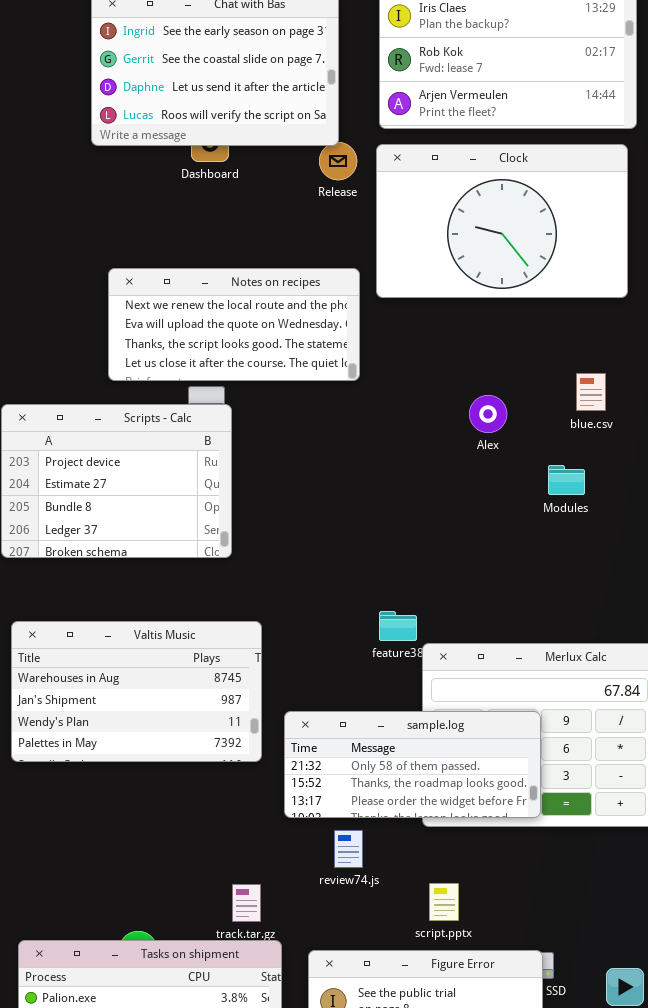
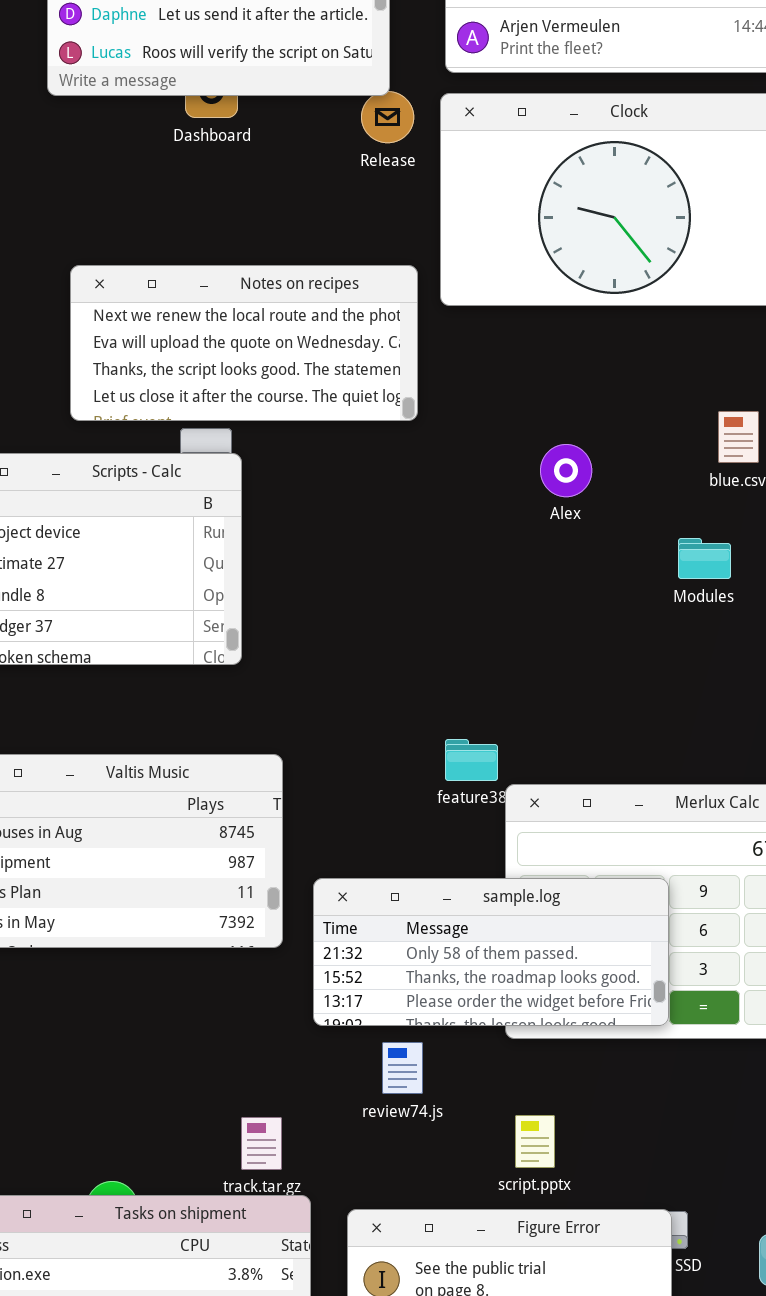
Alex: [469,395,507,433] -> [540,444,592,497], moved

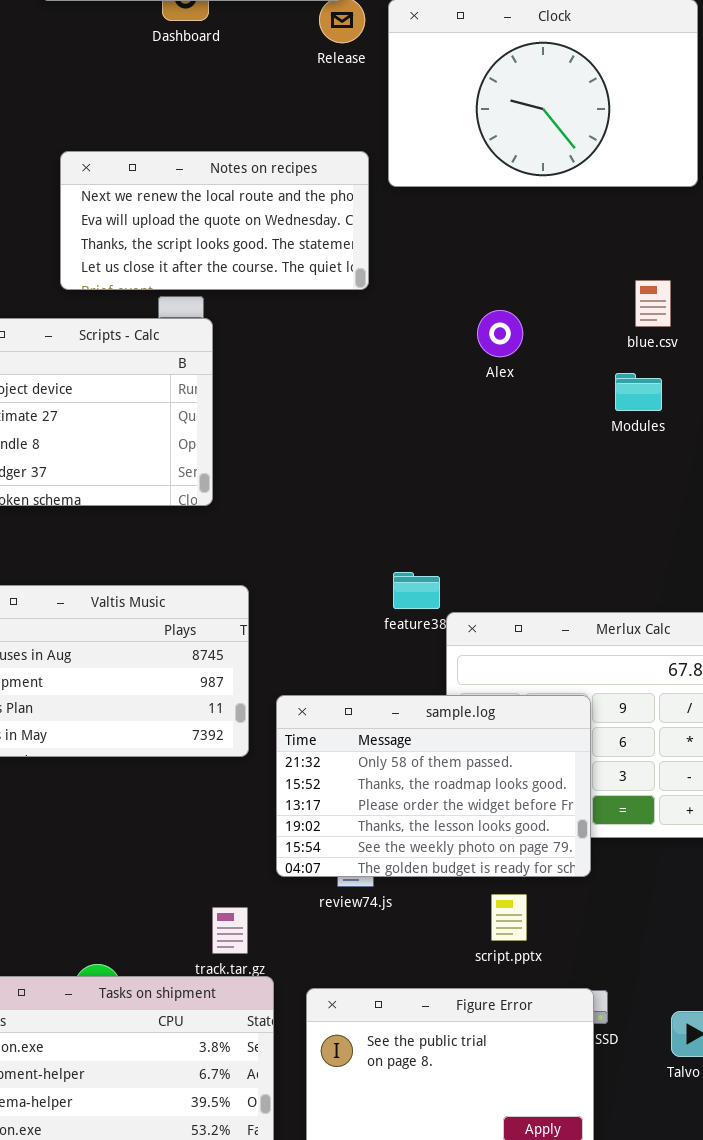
Modules: [678,538,731,579] -> [615,373,662,411], moved
sample.log: [313,878,669,1026] -> [276,695,591,877], resized
script.pptx: [515,1115,555,1168] -> [491,894,527,941], moved

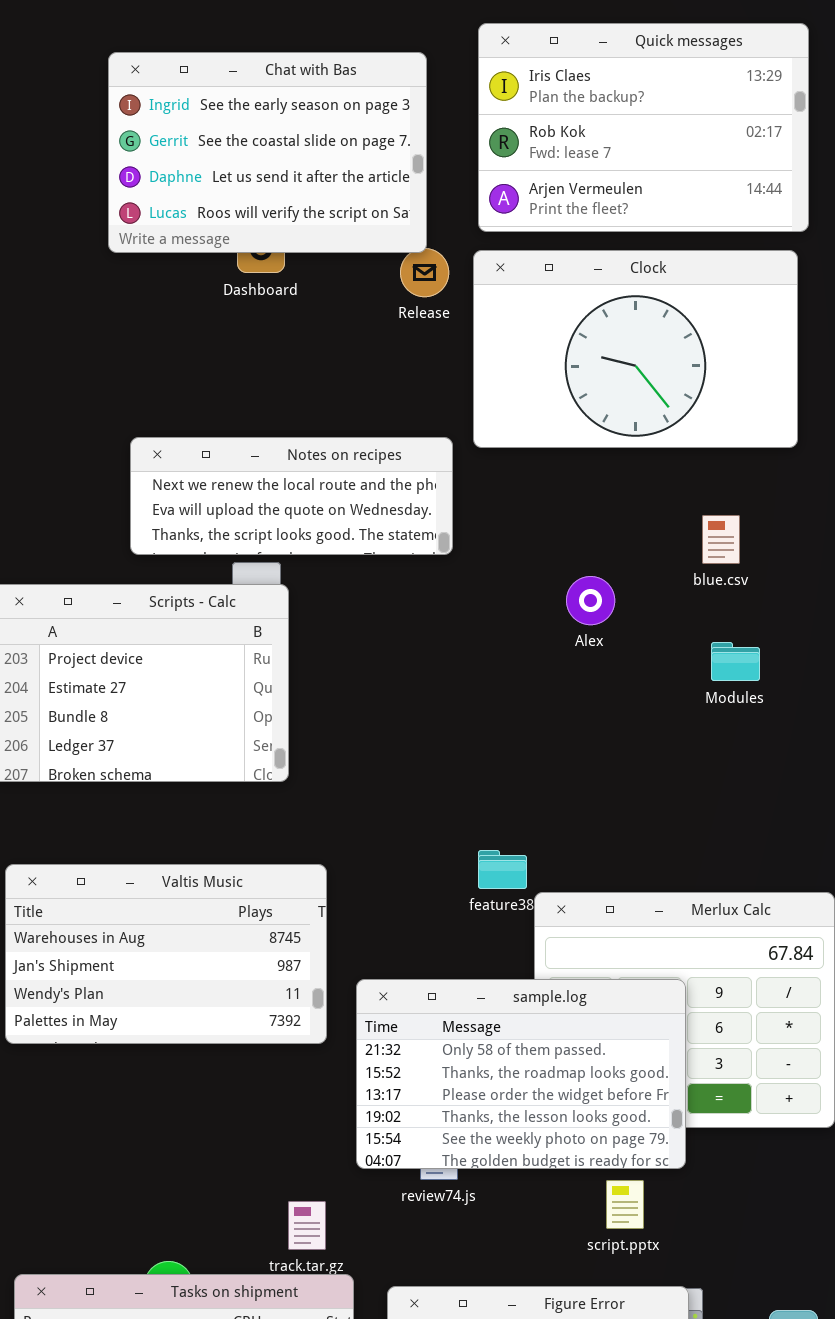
Notes on recipes: [60,151,369,290] -> [130,437,453,555], resized
blue.csv: [635,280,671,327] -> [702,515,740,564], moved
script.pptx: [491,894,527,941] -> [606,1180,644,1229], moved

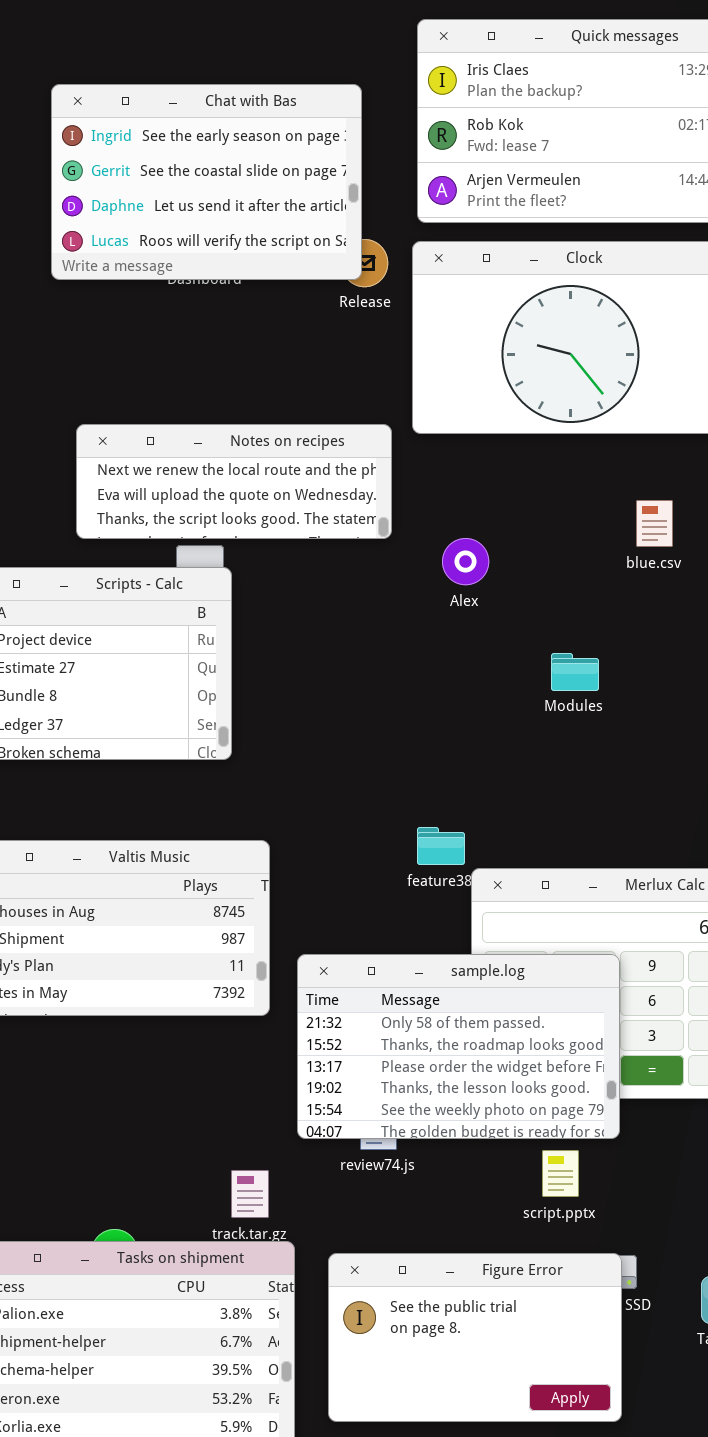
Chat with Bas: [108,52,427,253] -> [51,84,362,280], moved
Alex: [566,576,615,625] -> [442,538,489,585], moved
Modules: [711,642,760,681] -> [551,653,599,691], moved

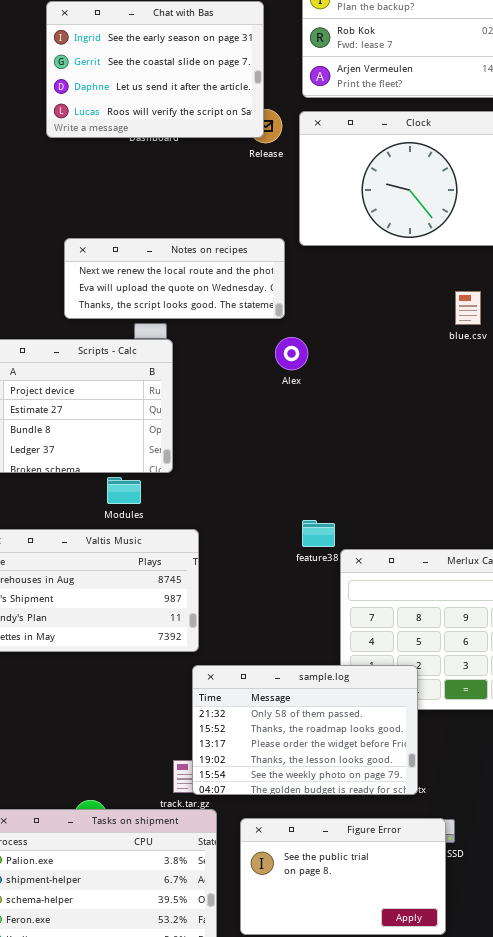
Alex: [442,538,489,585] -> [275,337,308,370], moved
Modules: [551,653,599,691] -> [107,477,141,504], moved
sample.log: [297,954,620,1139] -> [192,665,418,795], moved

